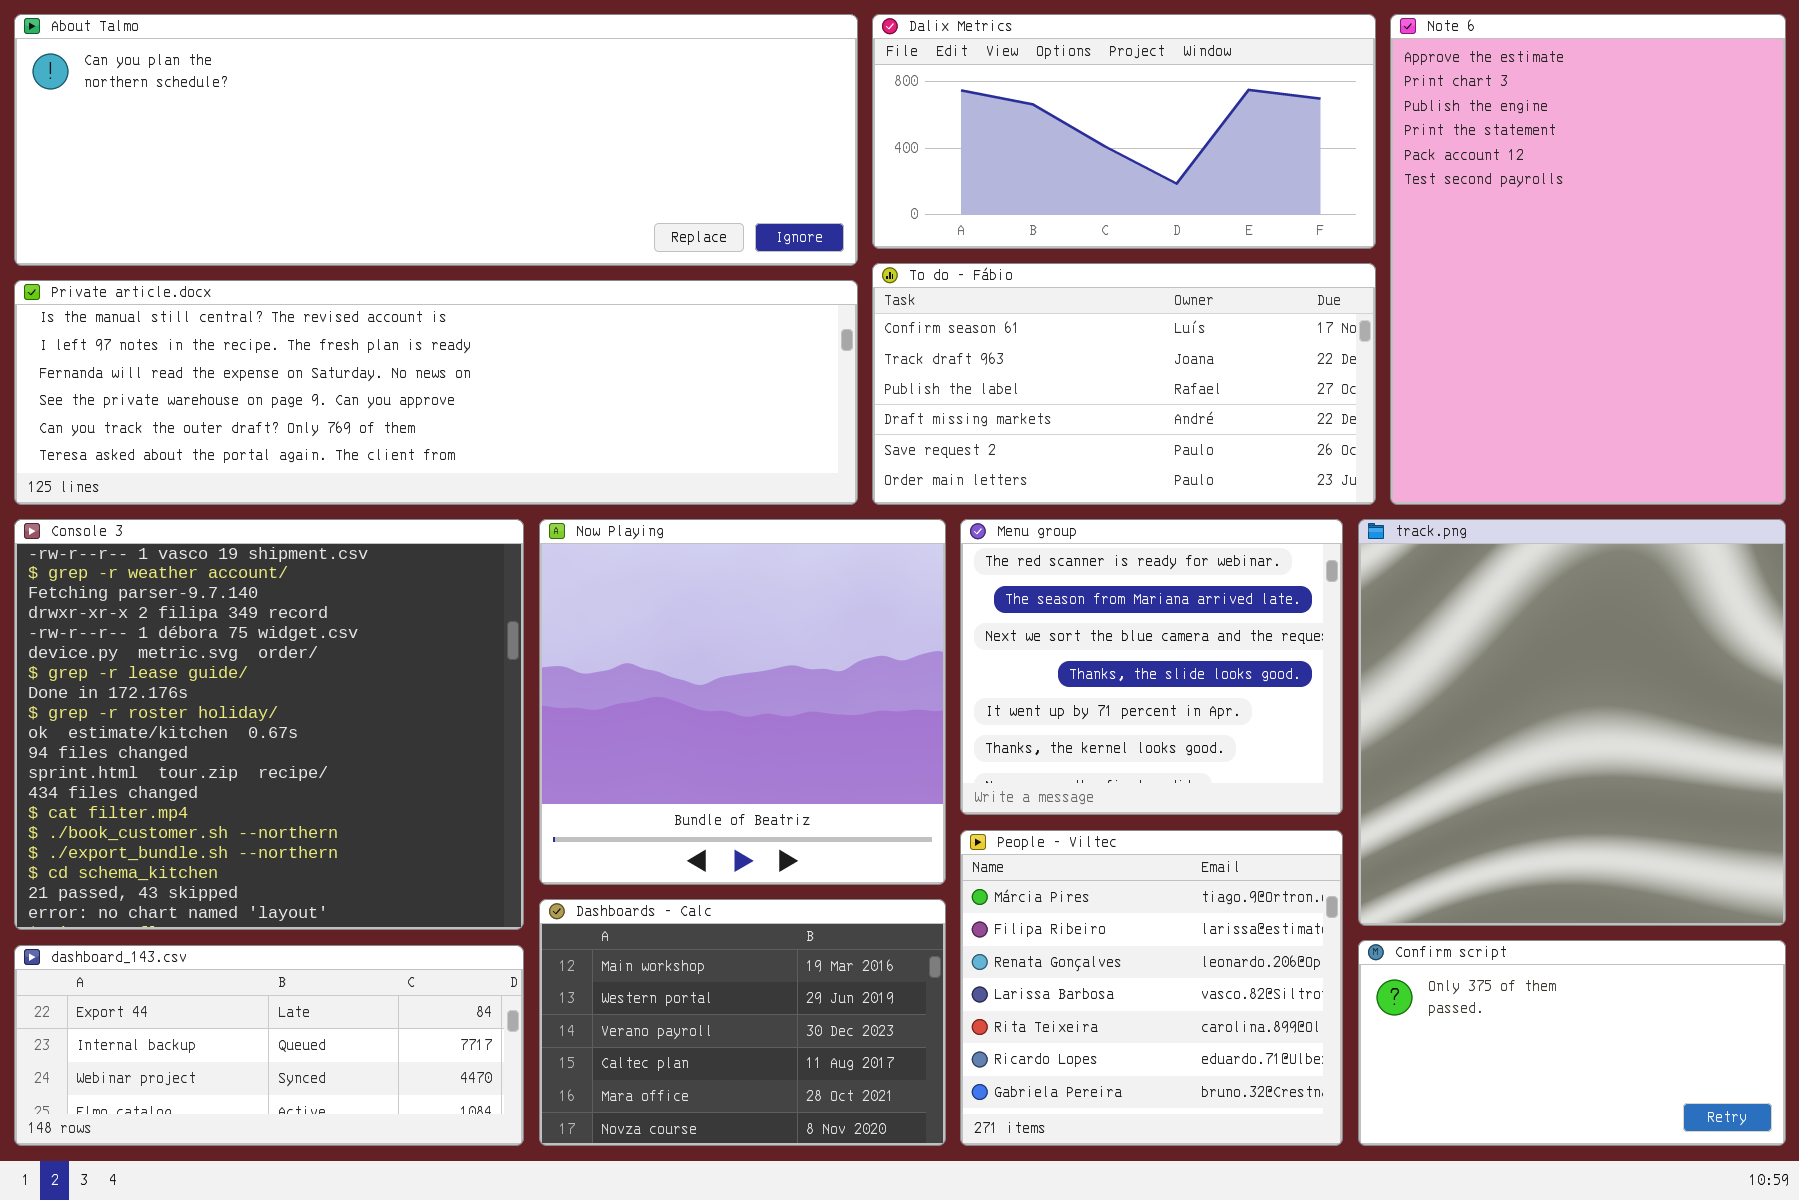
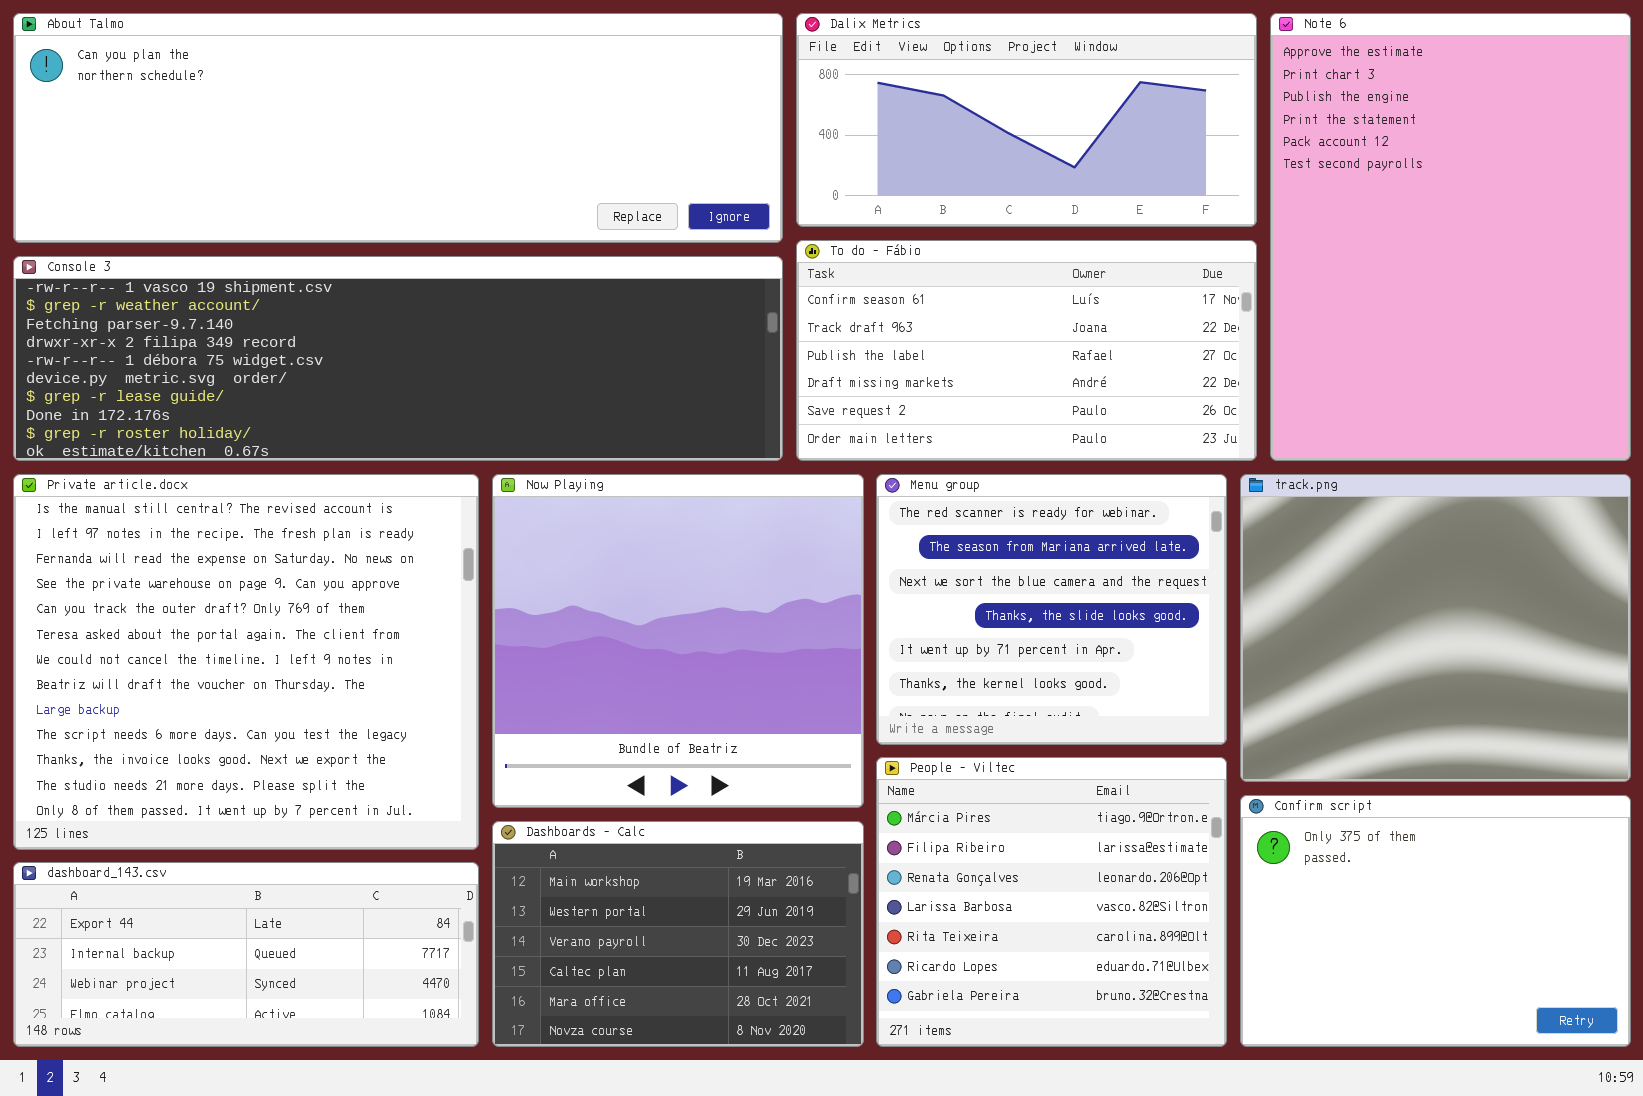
Private article.docx: [14,280,858,505] -> [13,474,479,850], moved, resized
Console 3: [14,519,524,930] -> [13,256,783,461], moved, resized
track.png: [1358,519,1786,926] -> [1240,474,1631,782], resized
Confirm script: [1358,940,1786,1146] -> [1240,795,1631,1047], resized

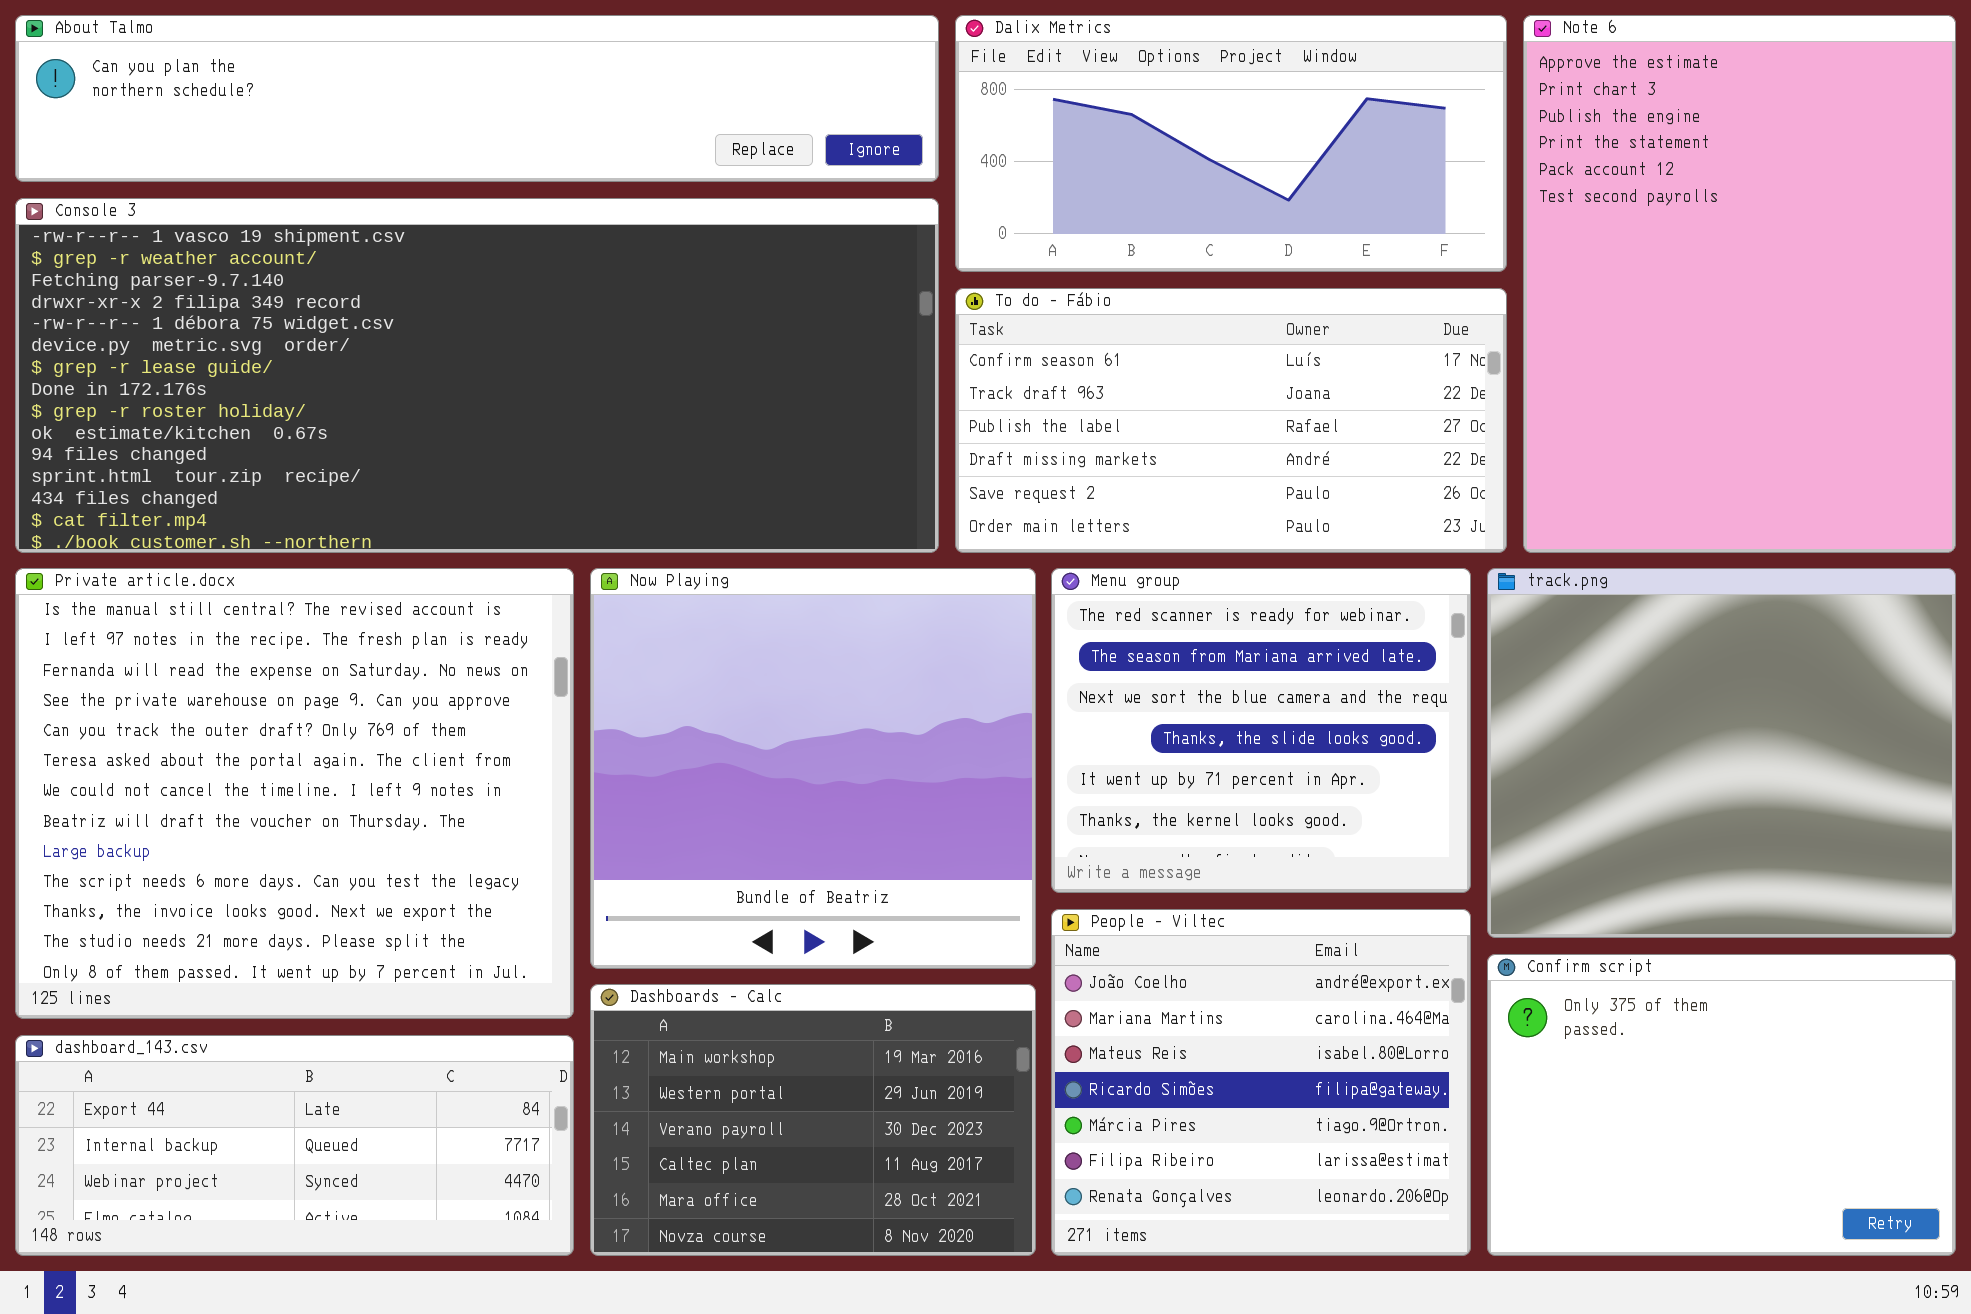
About Talmo: [13,13,783,243] -> [15,15,939,182], resized
Console 3: [13,256,783,461] -> [15,198,939,553], resized
People - Viltec: [876,757,1227,1047] -> [1051,909,1471,1256], scrolled up 4 rows

